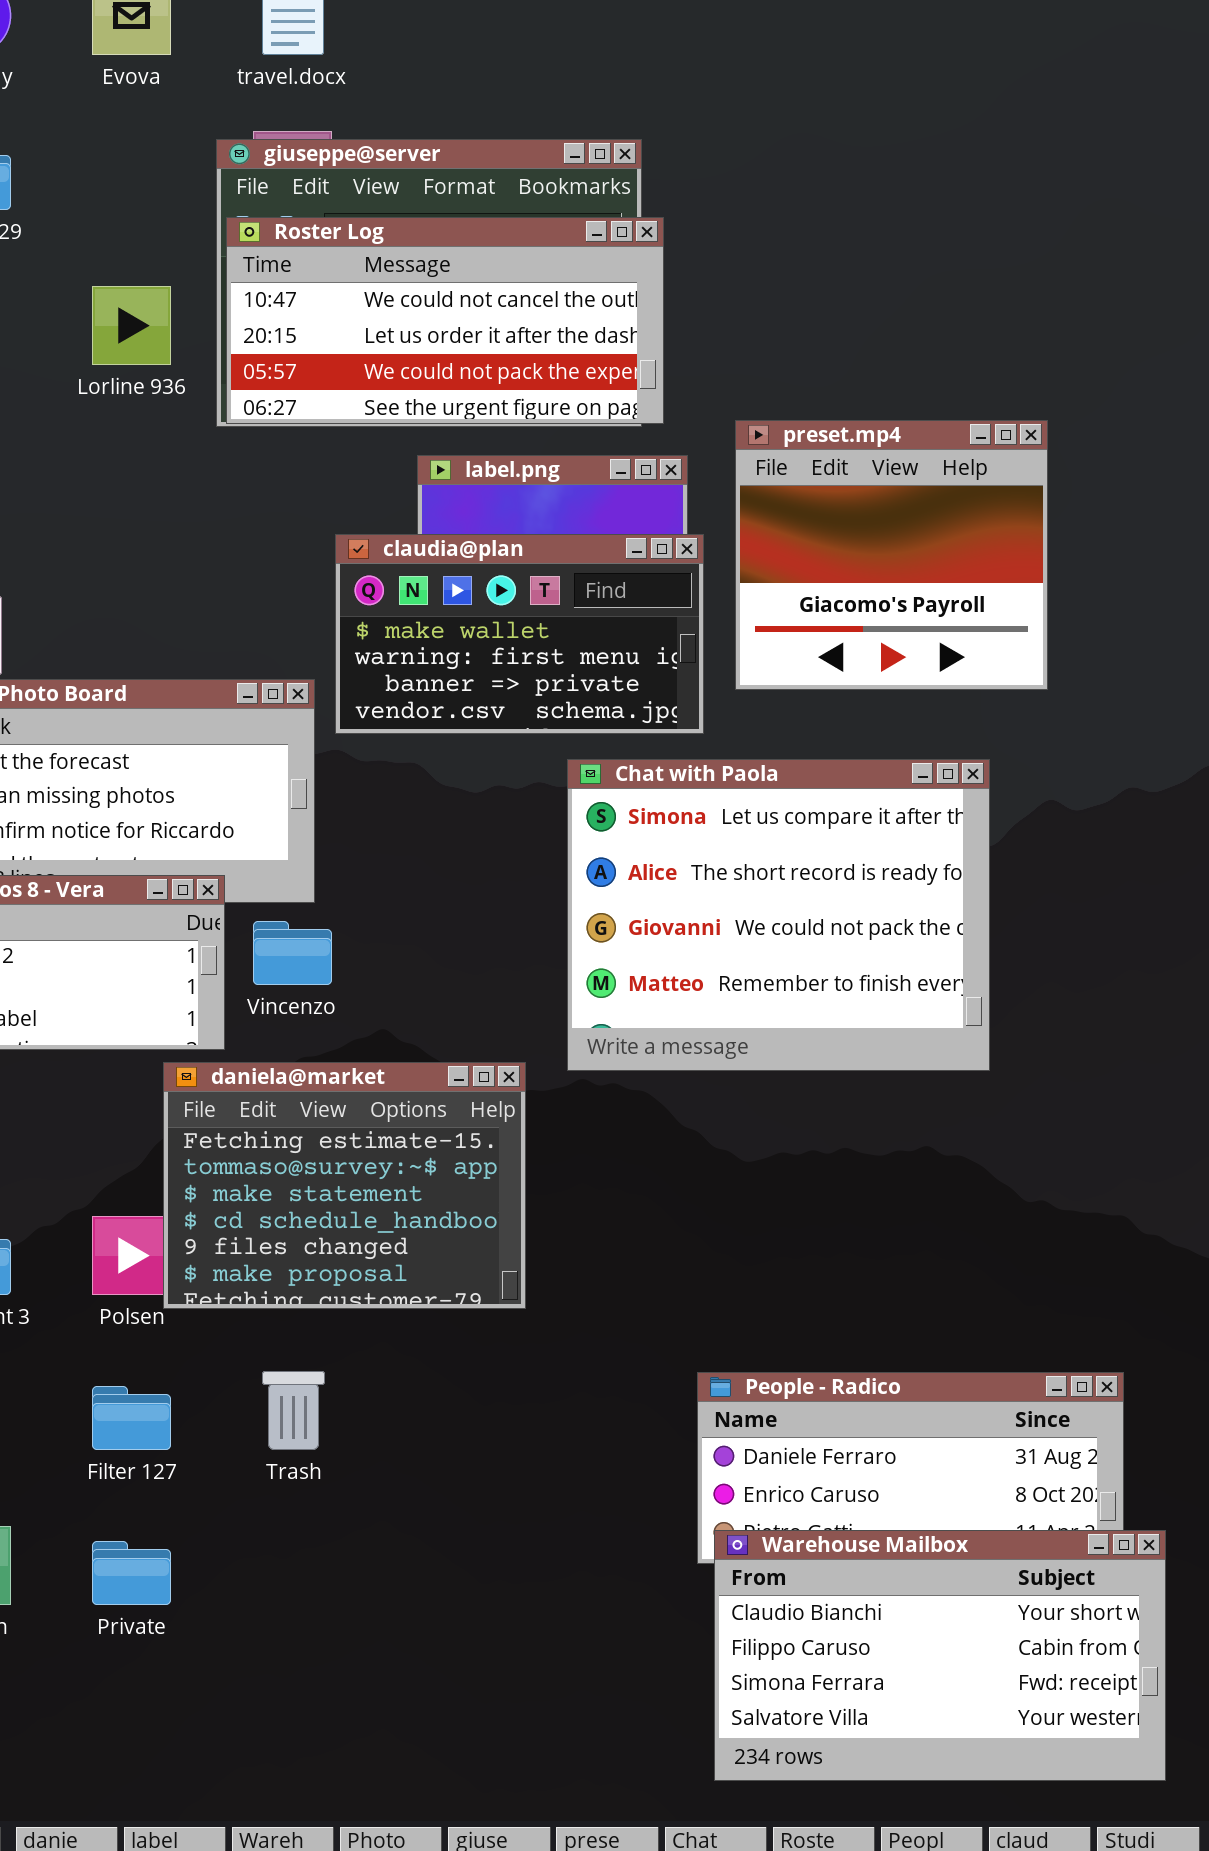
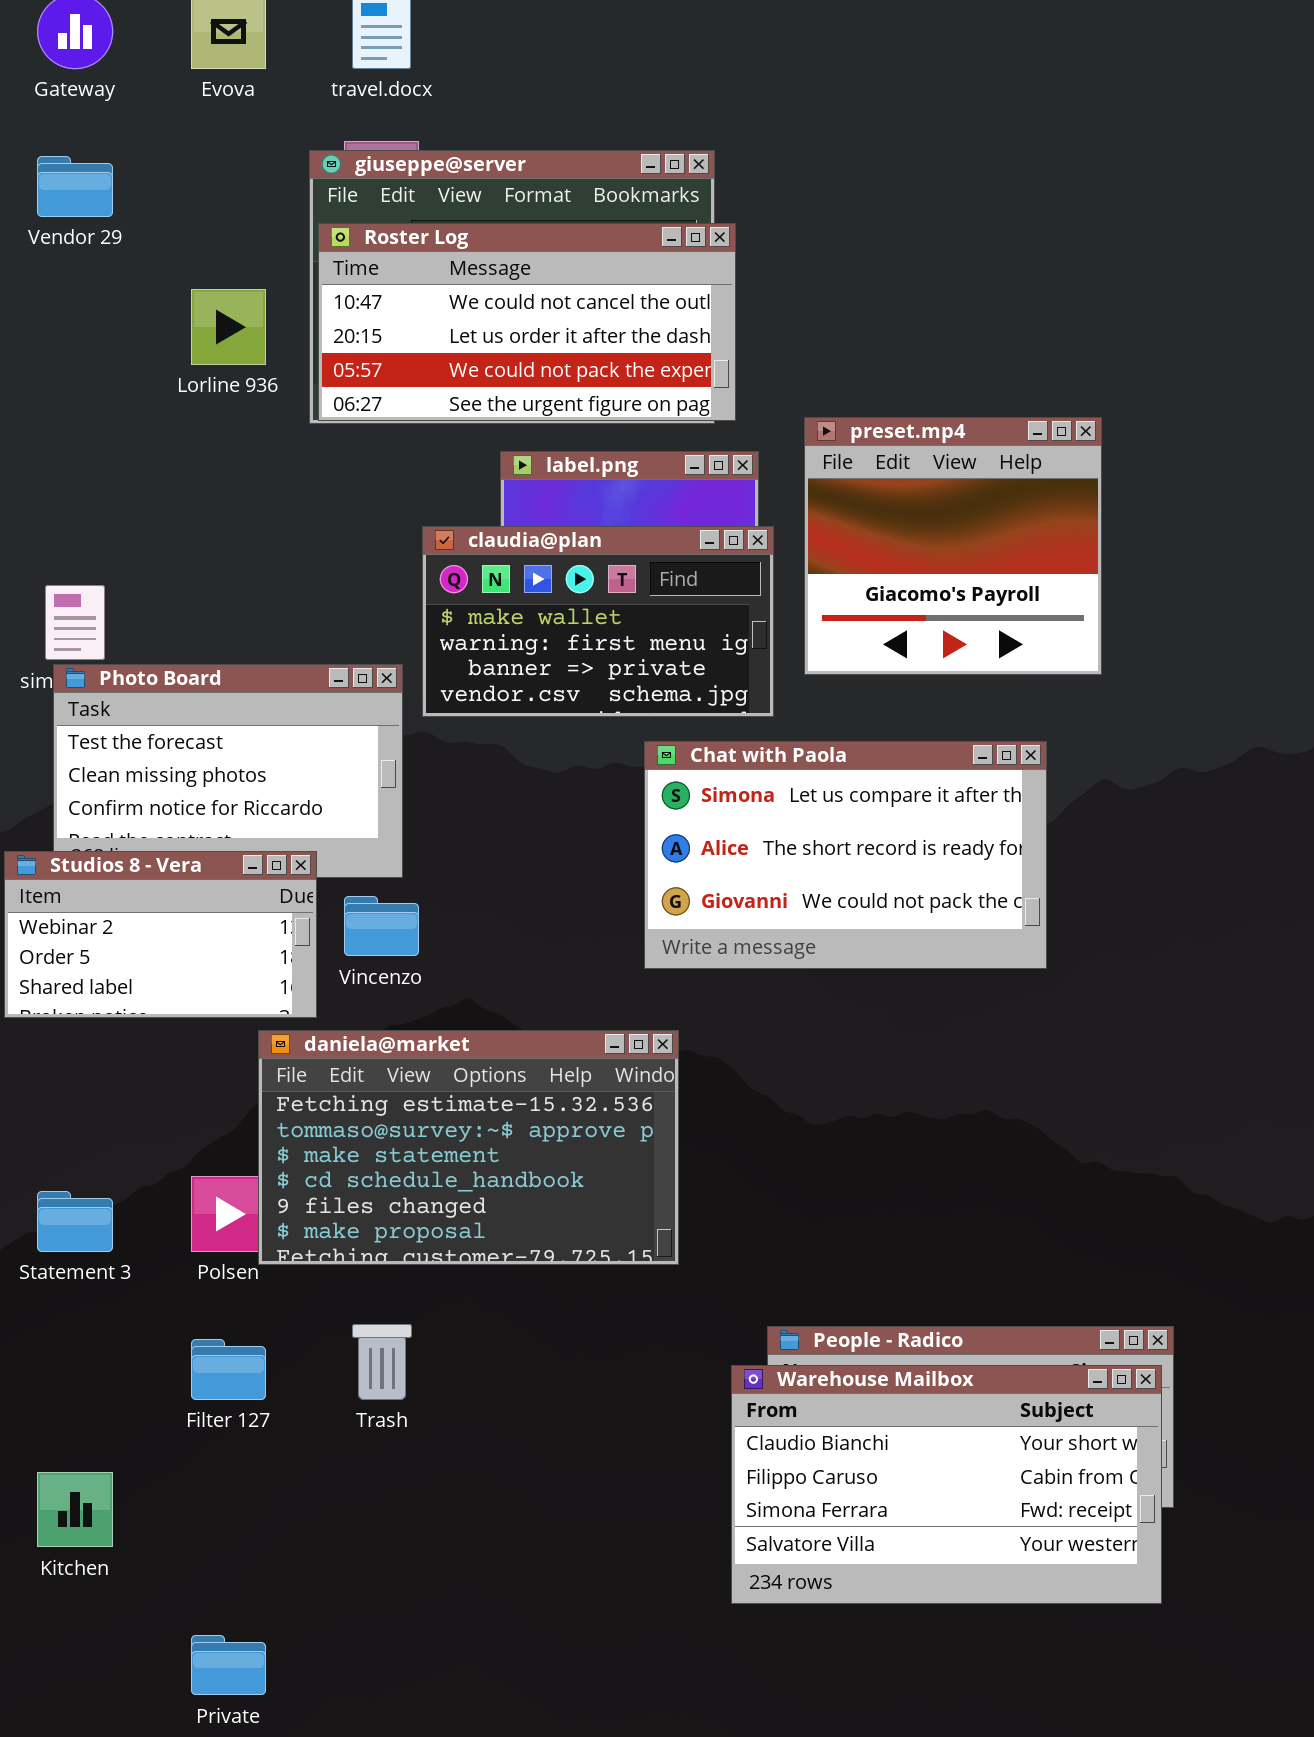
Chat with Paola: [567,759,990,1071] -> [644,741,1047,969], resized
daniela@market: [163,1062,526,1309] -> [258,1030,679,1265], resized
Warehouse Mailbox: [714,1530,1166,1781] -> [731,1365,1162,1604], moved
Private: [92,1541,171,1605] -> [191,1635,266,1695], moved

